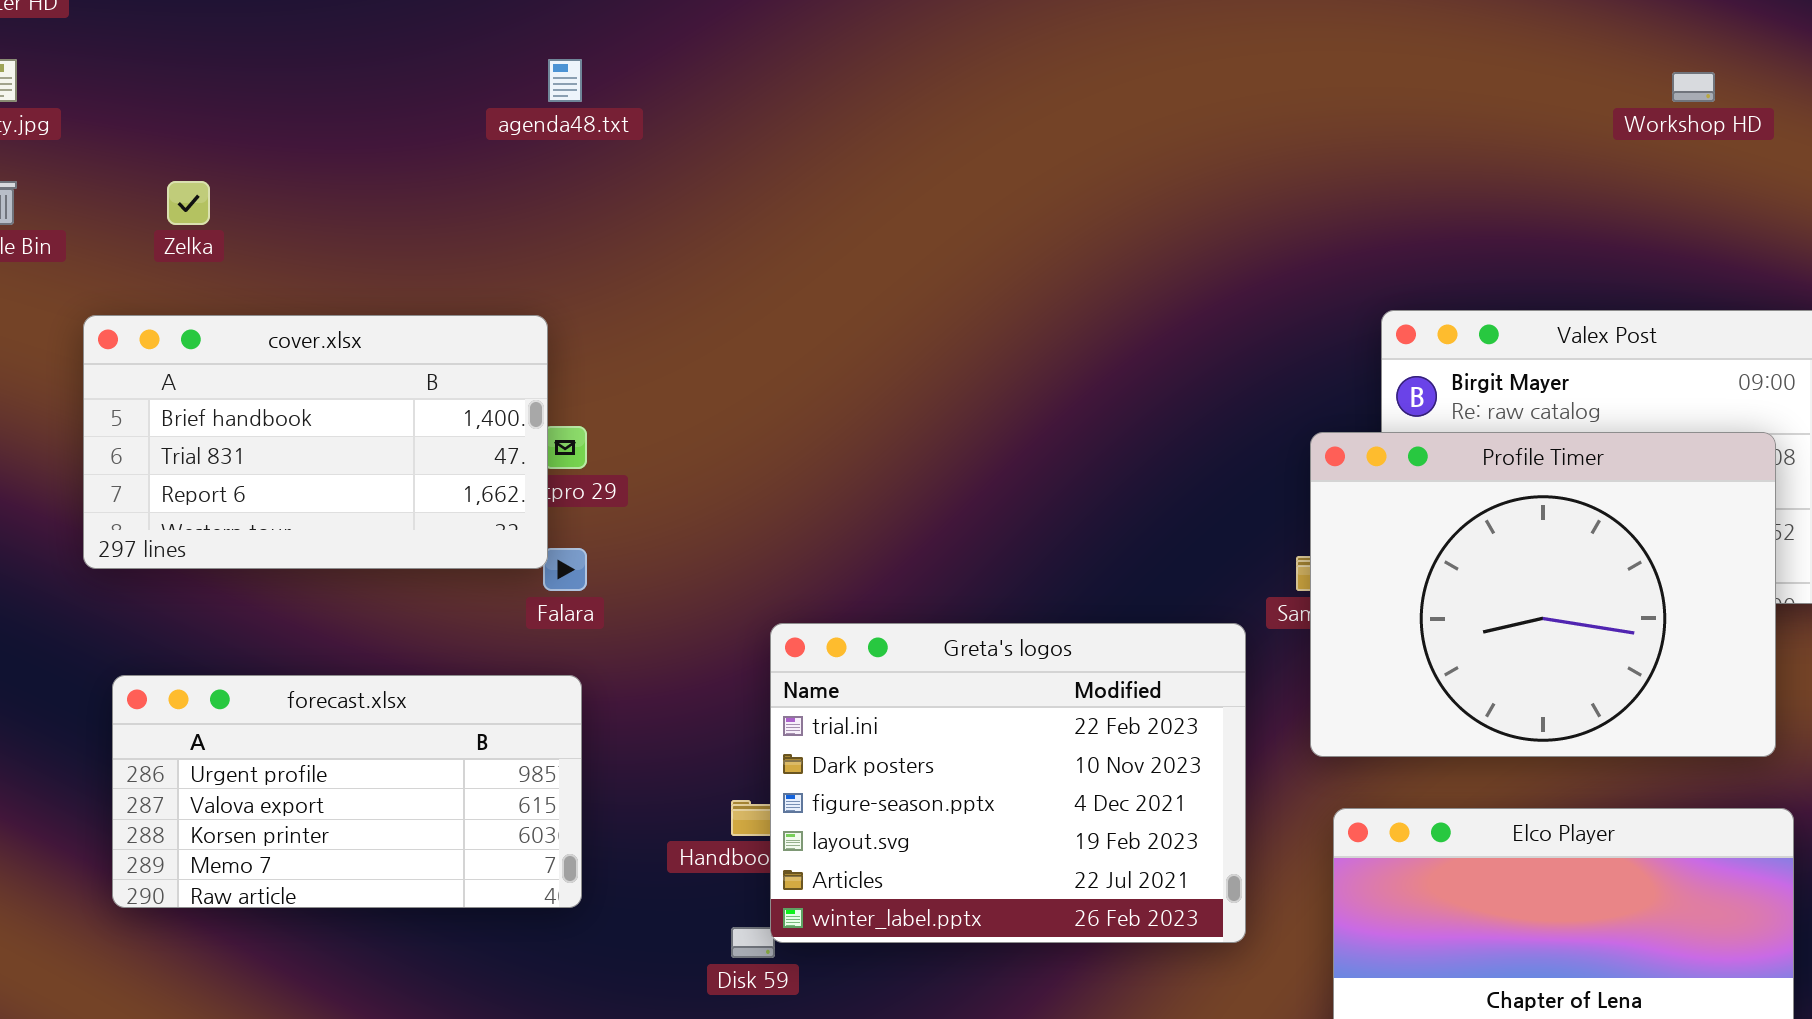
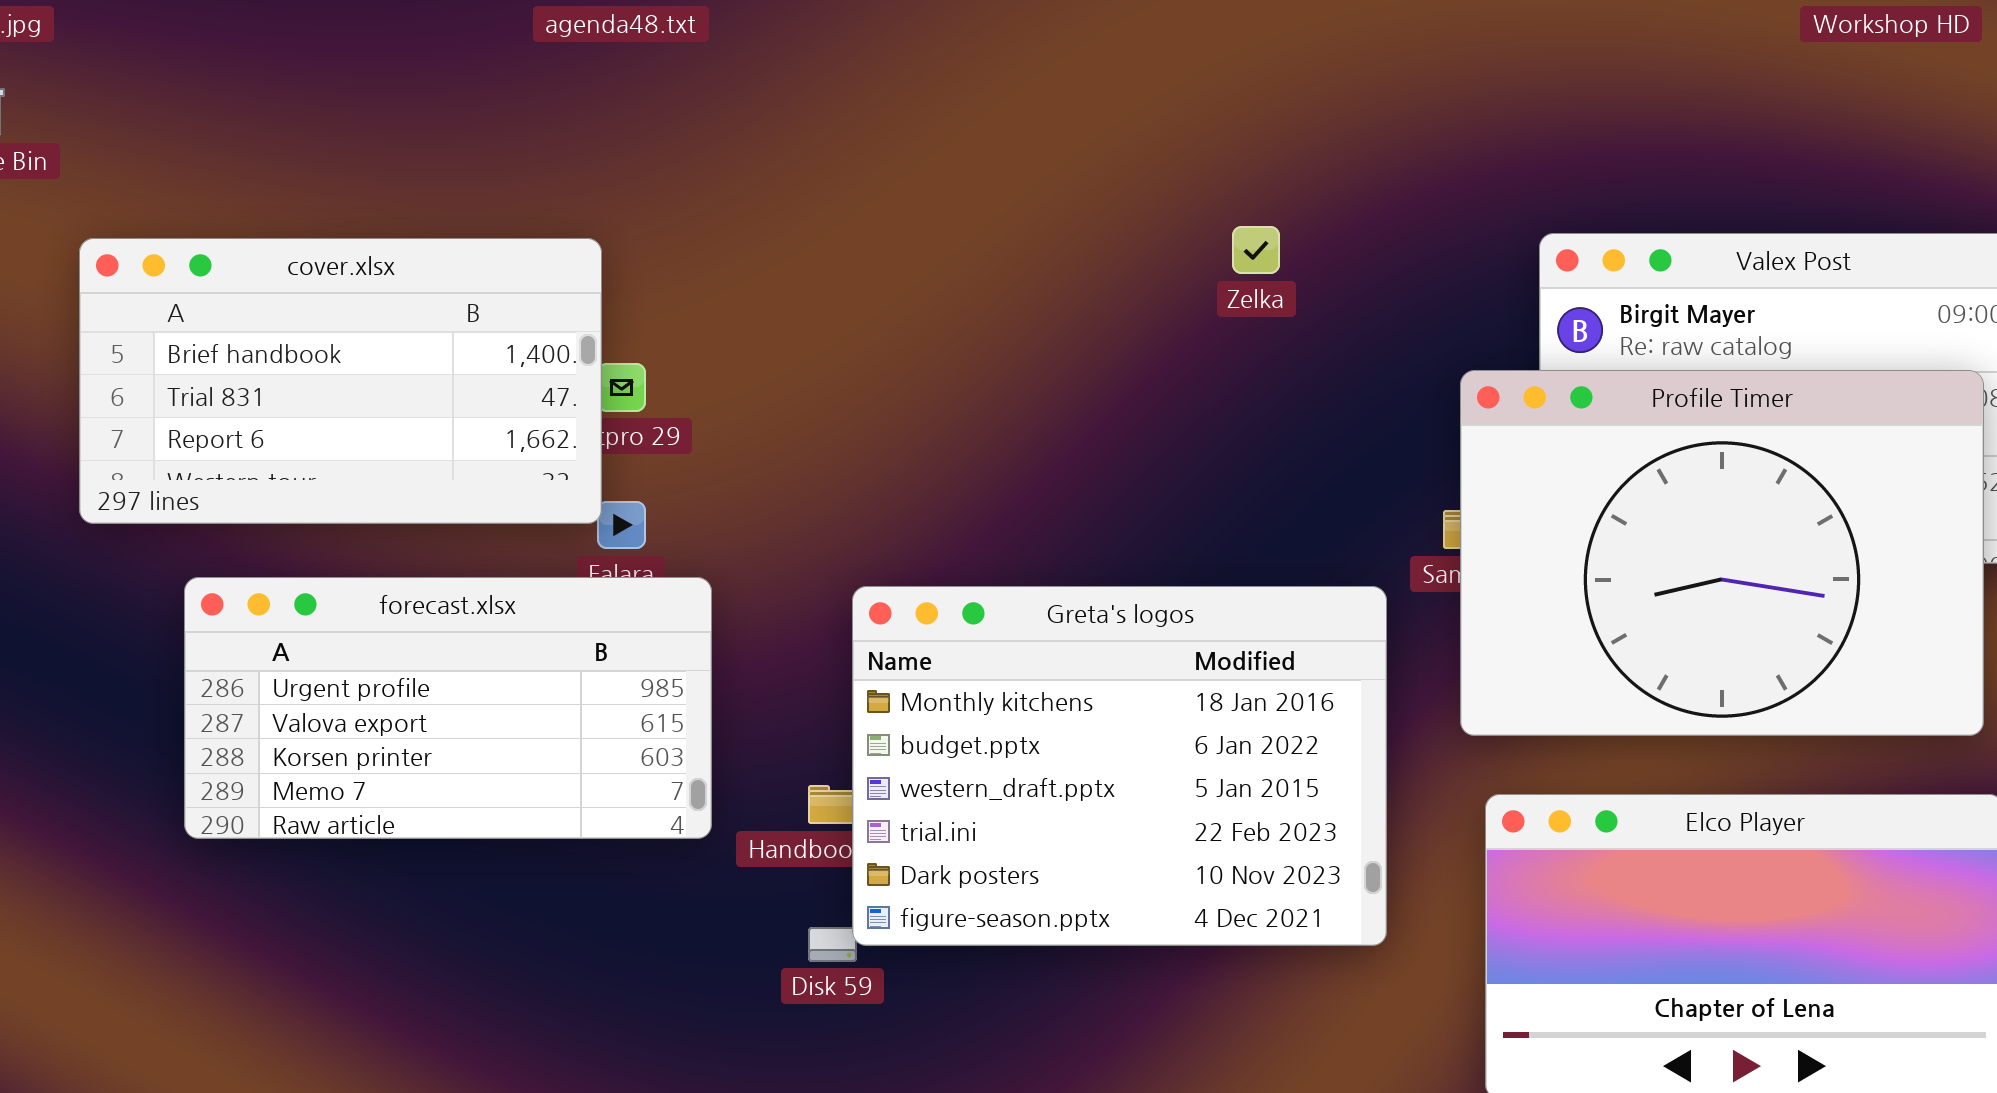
Zelka: [167,181,210,225] -> [1232,226,1280,274], moved
Greta's logos: [770,623,1246,943] -> [852,586,1387,946], scrolled up 3 rows
forecast.xlsx: [112,675,582,908] -> [184,577,712,839], moved

